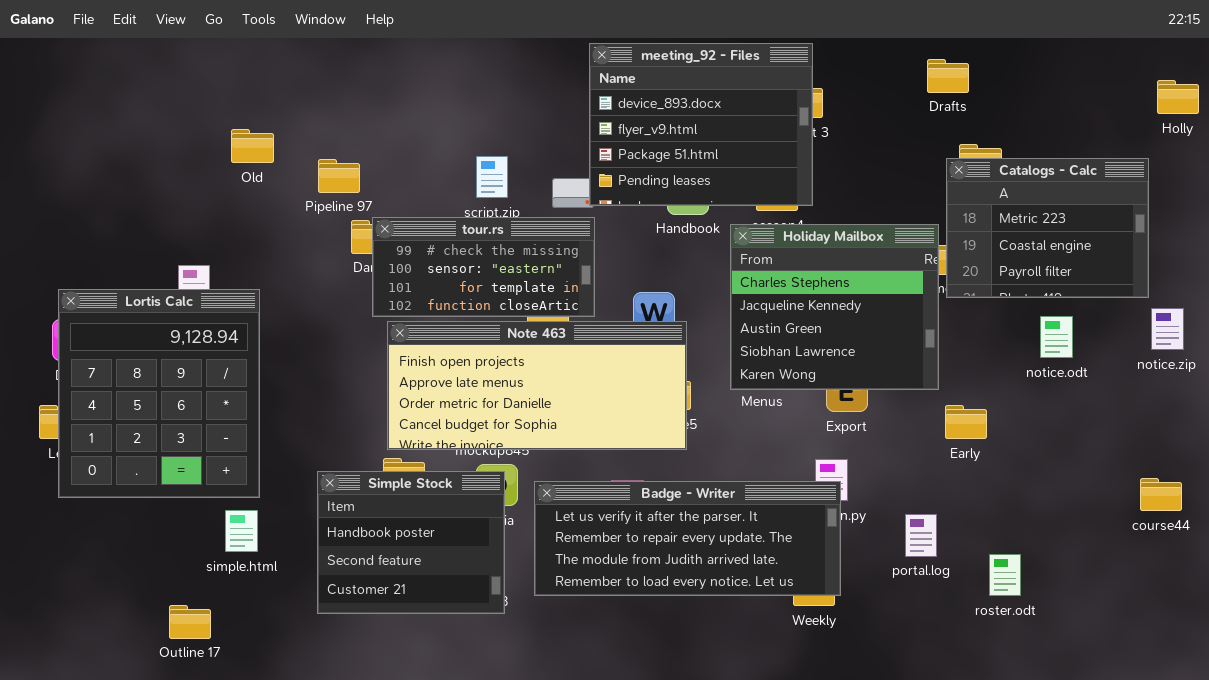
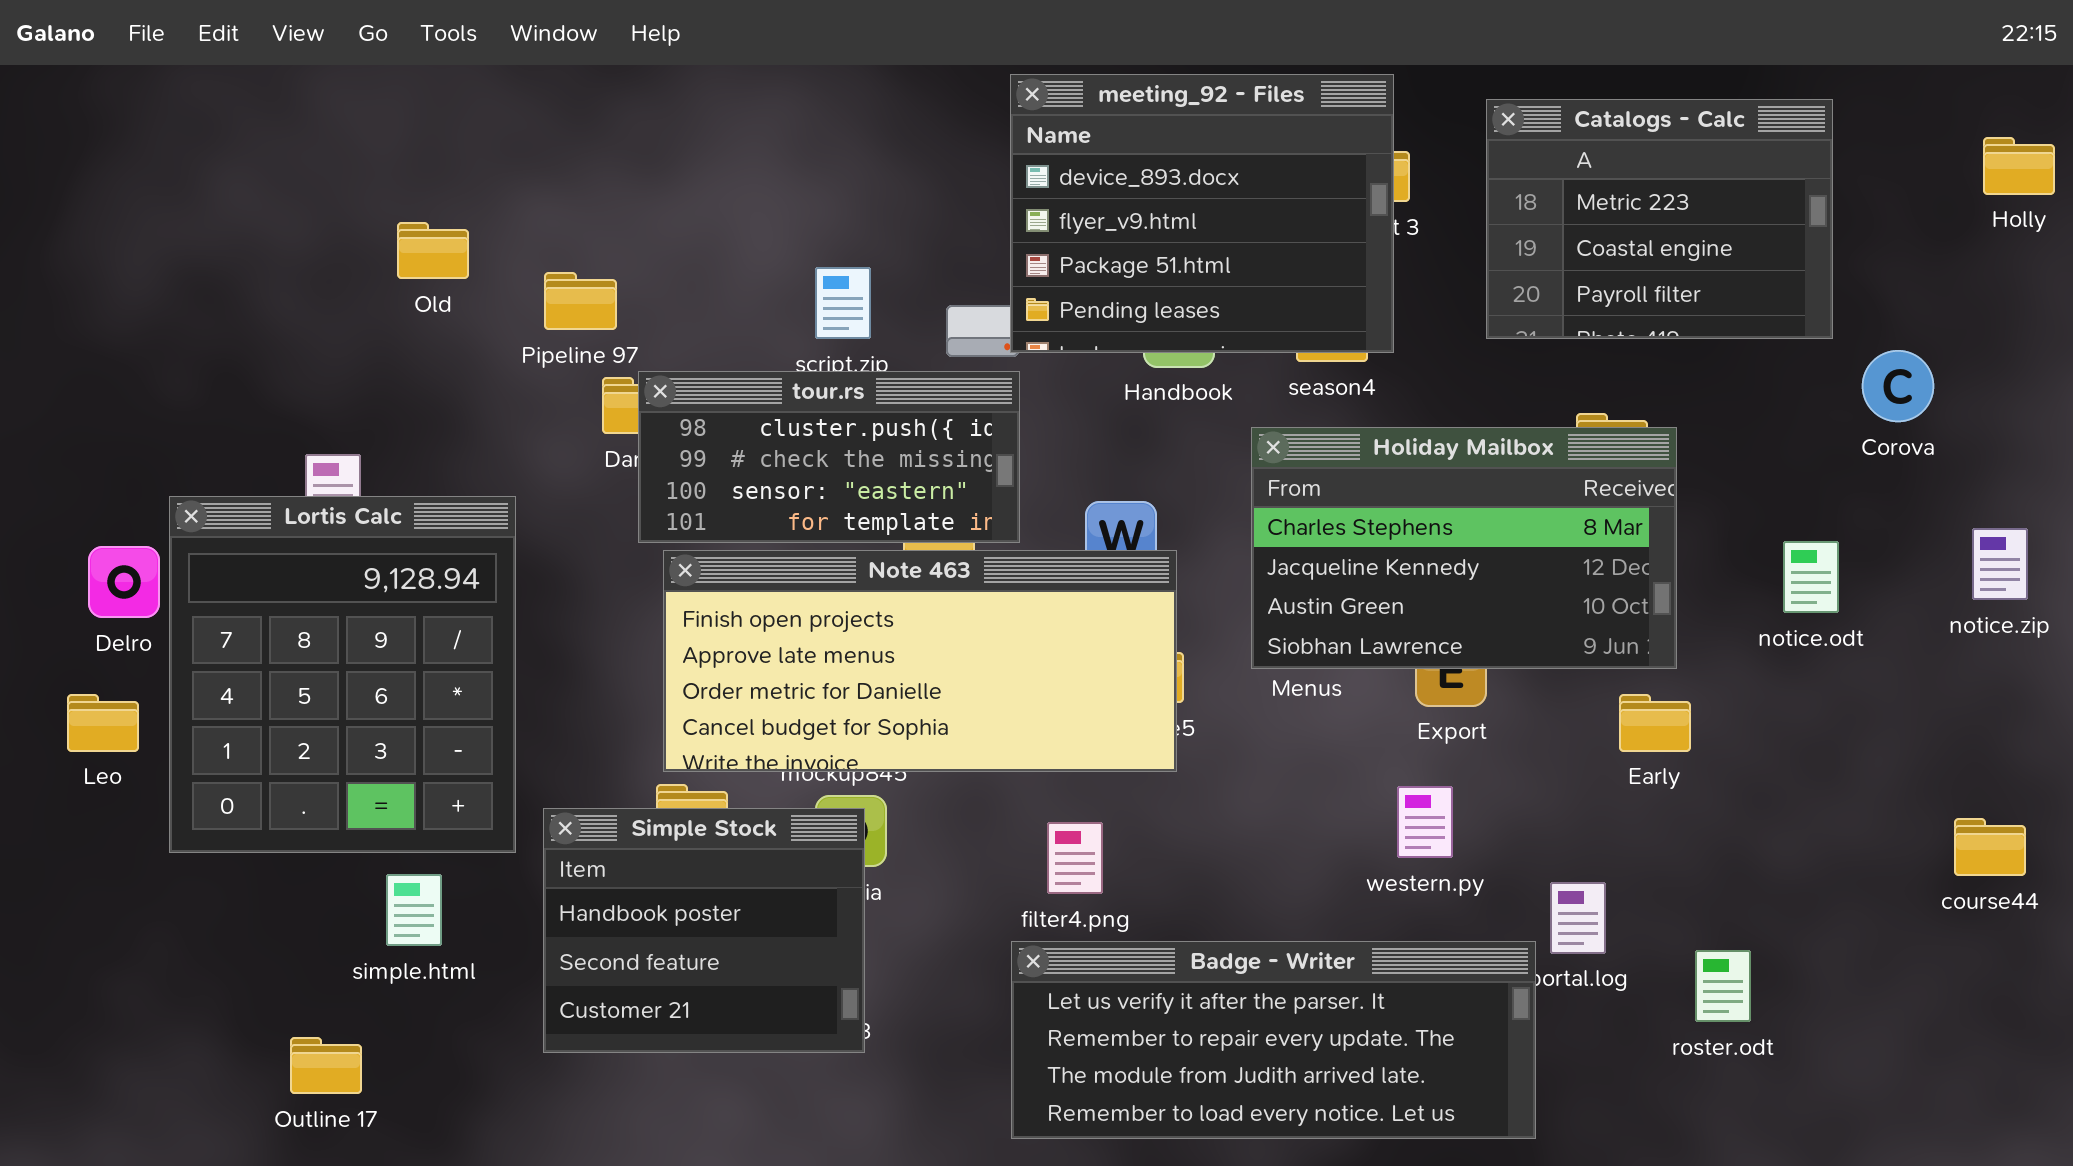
Catalogs - Calc: [946,158,1149,298] -> [1486,99,1833,339], moved
tour.rs: [372,217,595,317] -> [638,371,1020,543], scrolled up 1 row
Holiday Mailbox: [730,224,939,390] -> [1251,427,1677,669], resized
Lortis Calc: [58,289,260,498] -> [169,496,516,853], moved
Badge - Writer: [534,481,841,596] -> [1011,941,1536,1139], moved

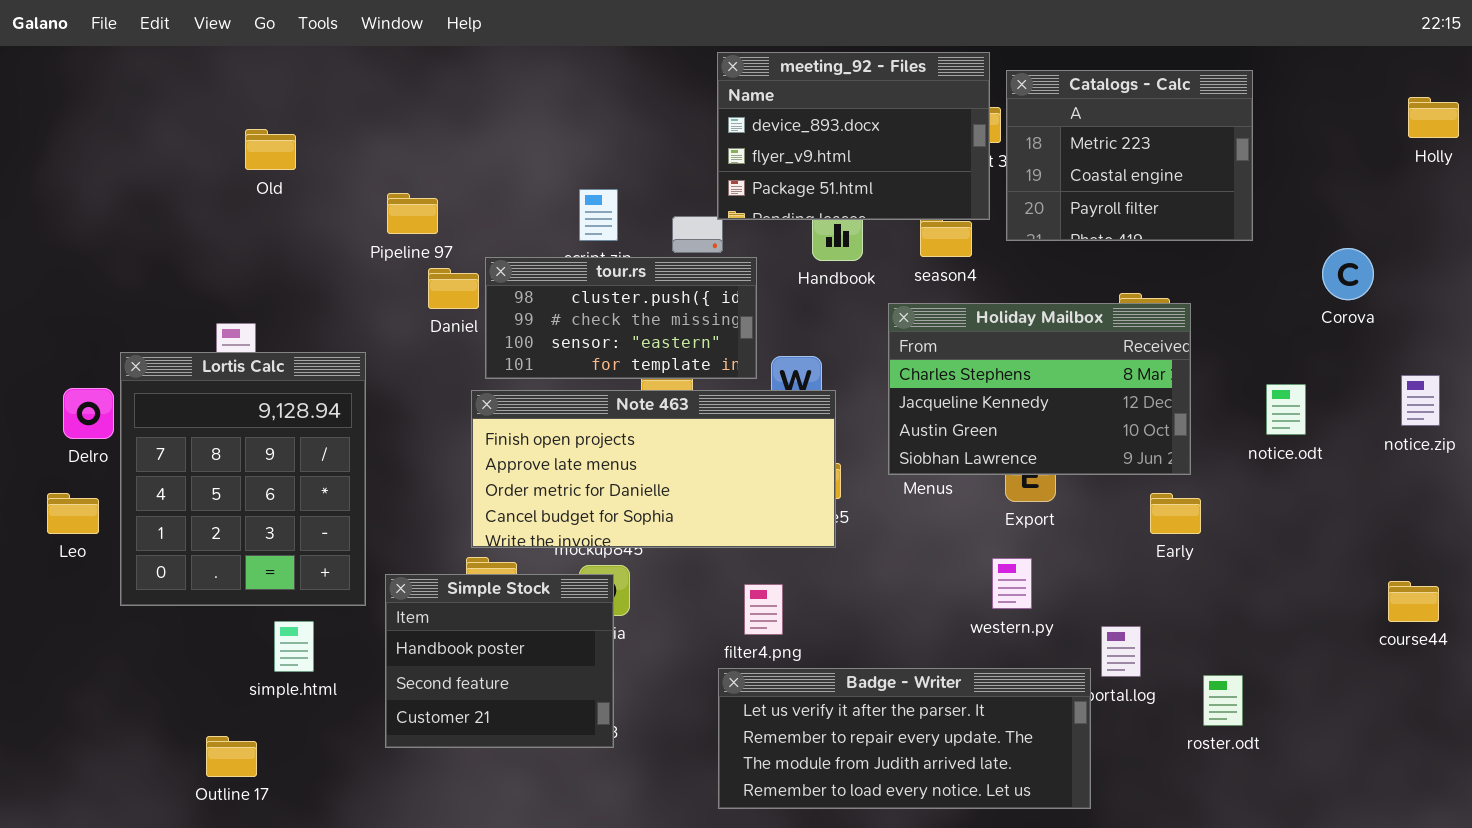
meeting_92 - Files: [1010,74,1394,353] -> [717,52,990,220], resized
Catalogs - Calc: [1486,99,1833,339] -> [1006,70,1253,241], moved
Old: [397,222,469,279] -> [245,129,296,170], moved
tour.rs: [638,371,1020,543] -> [485,257,757,379], moved

